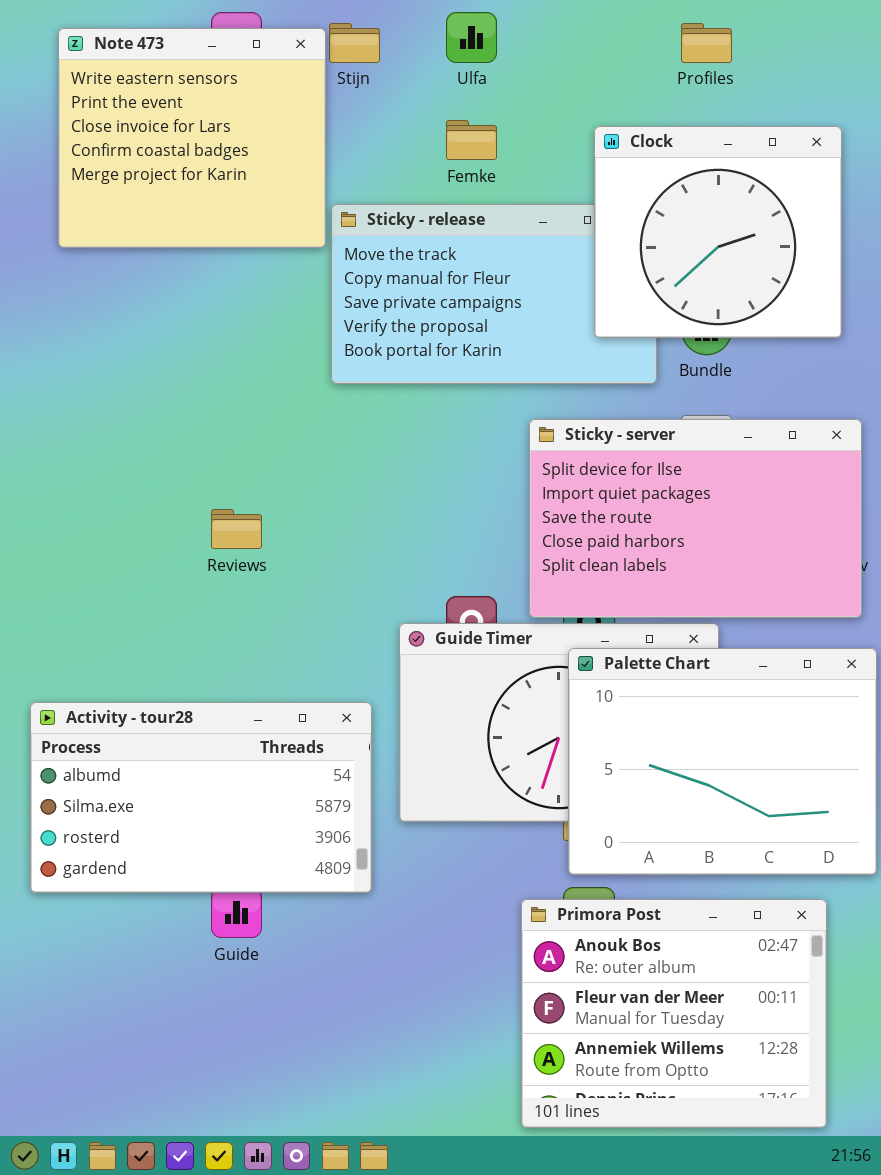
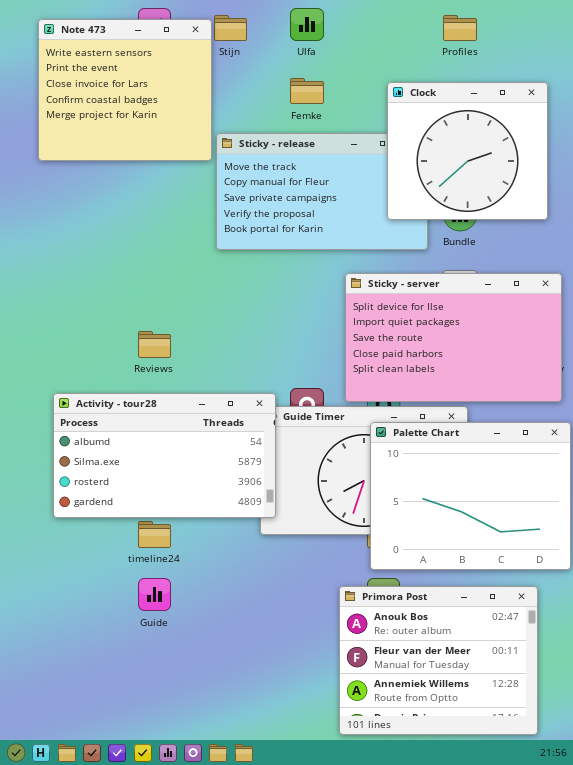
Activity - tour28: [30,702,372,893] -> [53,393,276,518], moved

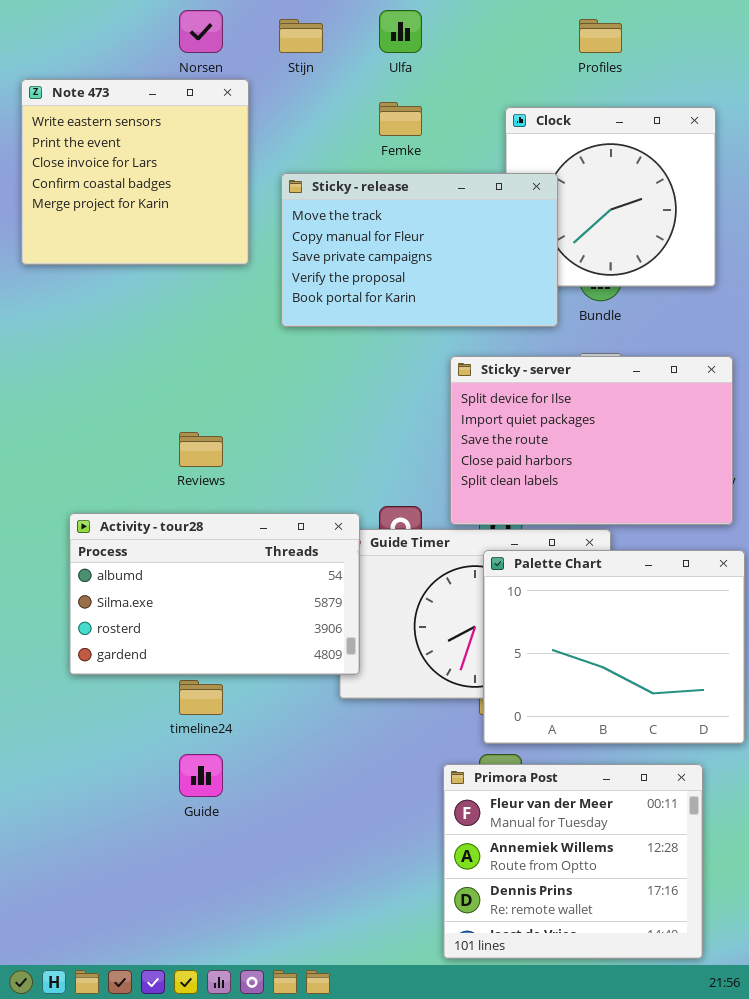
Note 473: [38,19,212,161] -> [21,79,249,265], moved
Sticky - release: [216,133,428,250] -> [281,173,558,327], raised
Primora Post: [339,586,538,735] -> [443,764,703,959], scrolled down 1 row

